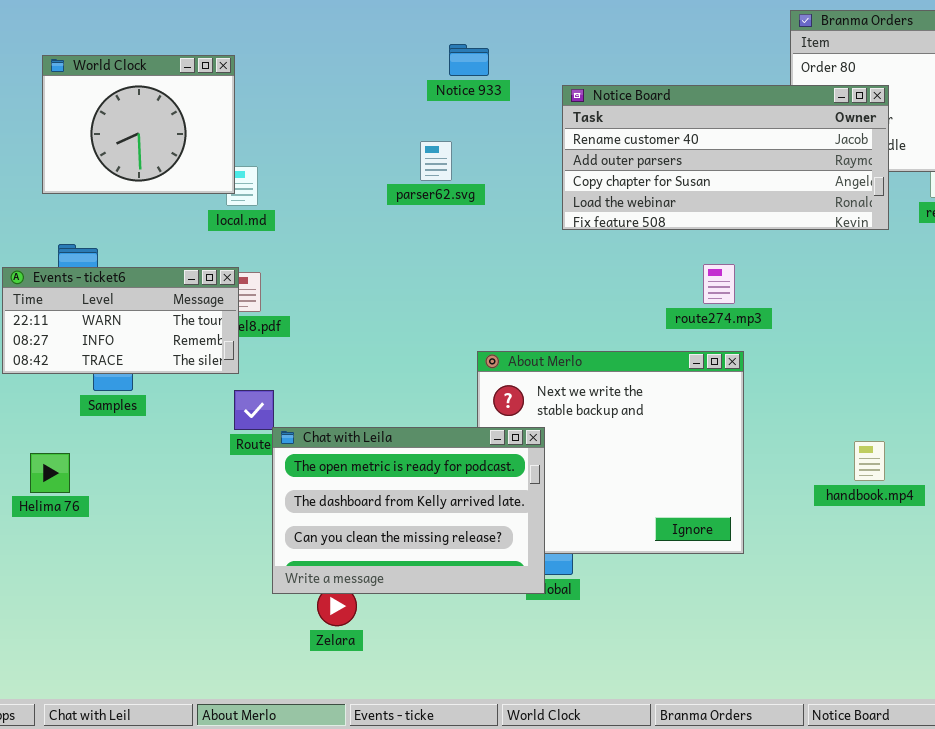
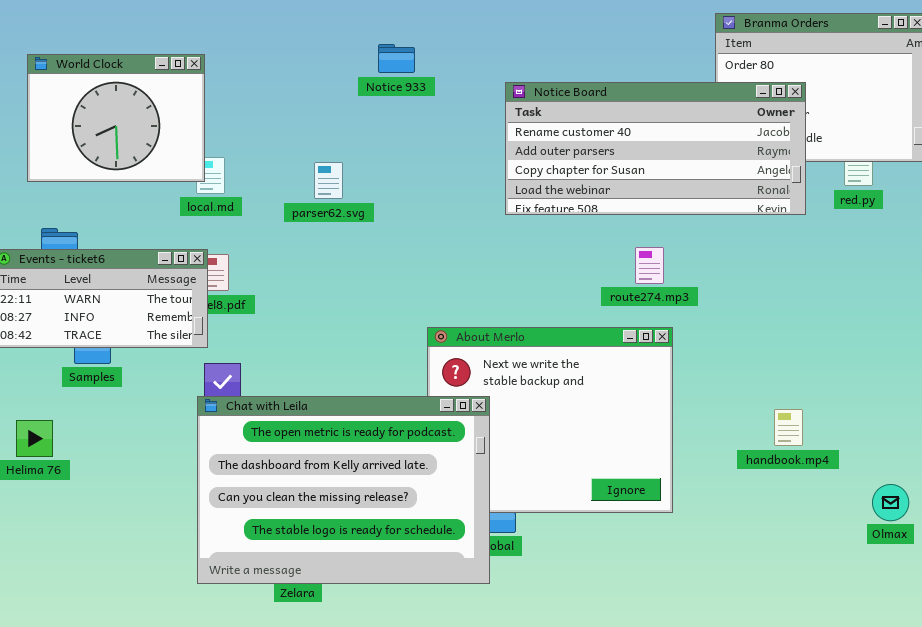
Notice 933: [449,44,489,76] -> [378,44,415,73], moved
parser62.svg: [420,141,452,181] -> [314,162,343,199], moved
Chat with Leila: [272,427,545,594] -> [197,396,490,584], resized

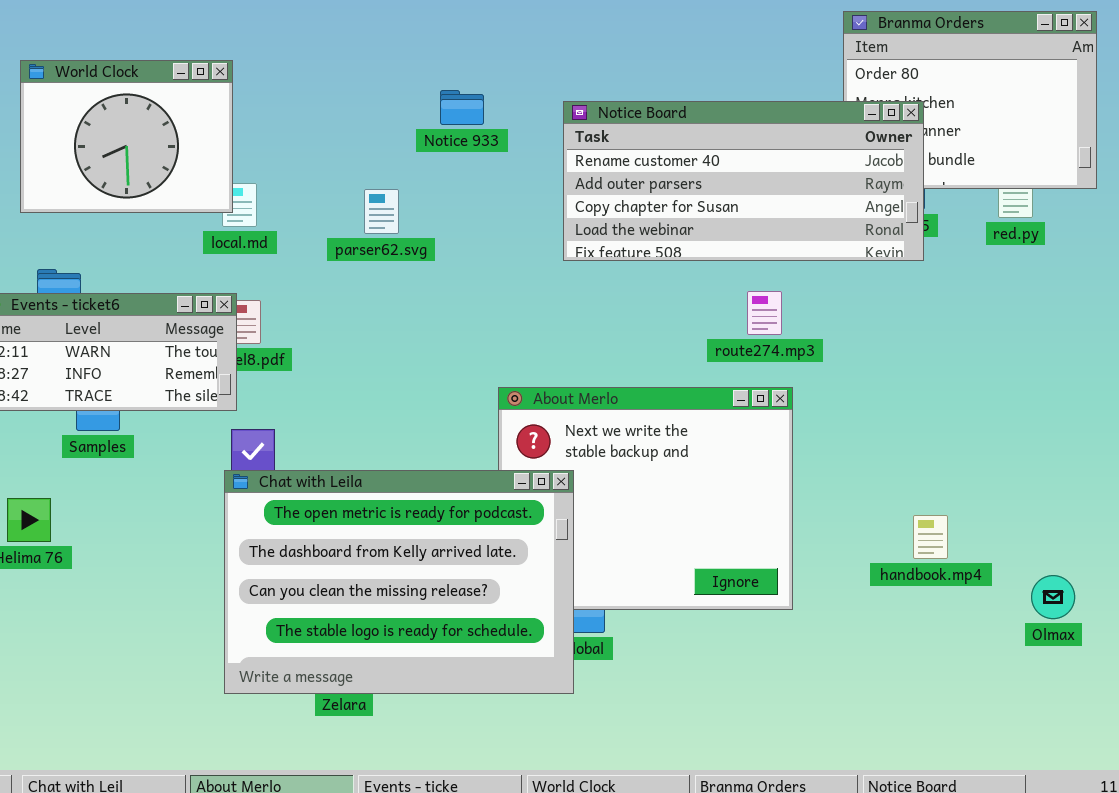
Notice 933: [378,44,415,73] -> [440,90,484,125], moved
Notice Board: [505,82,806,215] -> [563,101,924,261], moved
handbook.mp4: [774,409,803,446] -> [913,515,948,559], moved

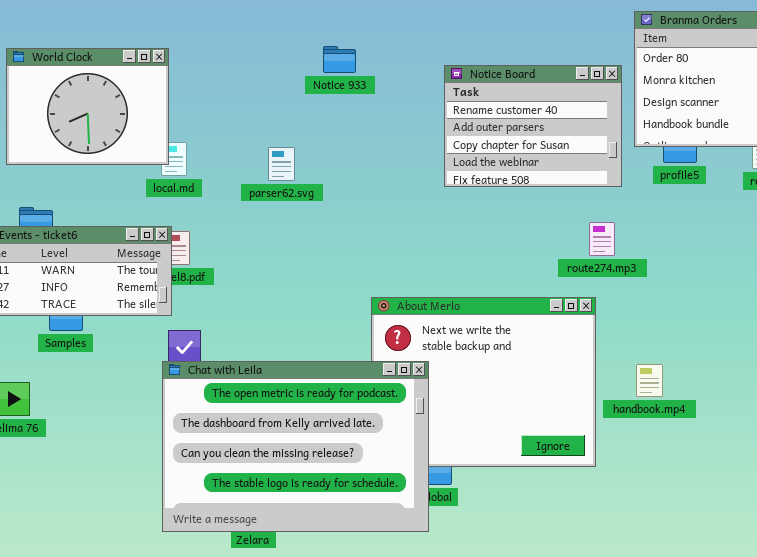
Notice 933: [440,90,484,125] -> [323,46,356,73], moved
Notice Board: [563,101,924,261] -> [444,65,622,187], moved, resized
route274.mp3: [747,291,782,335] -> [589,222,615,256], moved
handbook.mp4: [913,515,948,559] -> [636,364,663,397], moved

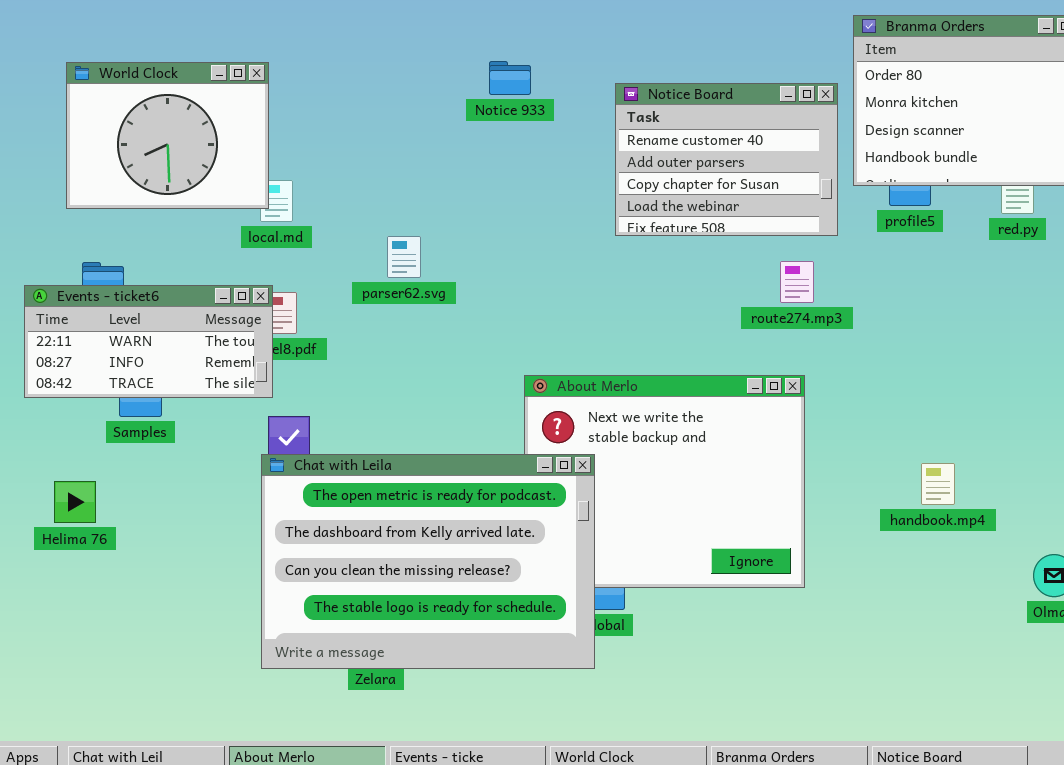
Notice 933: [323,46,356,73] -> [489,61,531,95], moved
parser62.svg: [268,147,295,181] -> [387,236,421,278], moved
route274.mp3: [589,222,615,256] -> [780,261,814,303], moved
handbook.mp4: [636,364,663,397] -> [921,463,955,505], moved

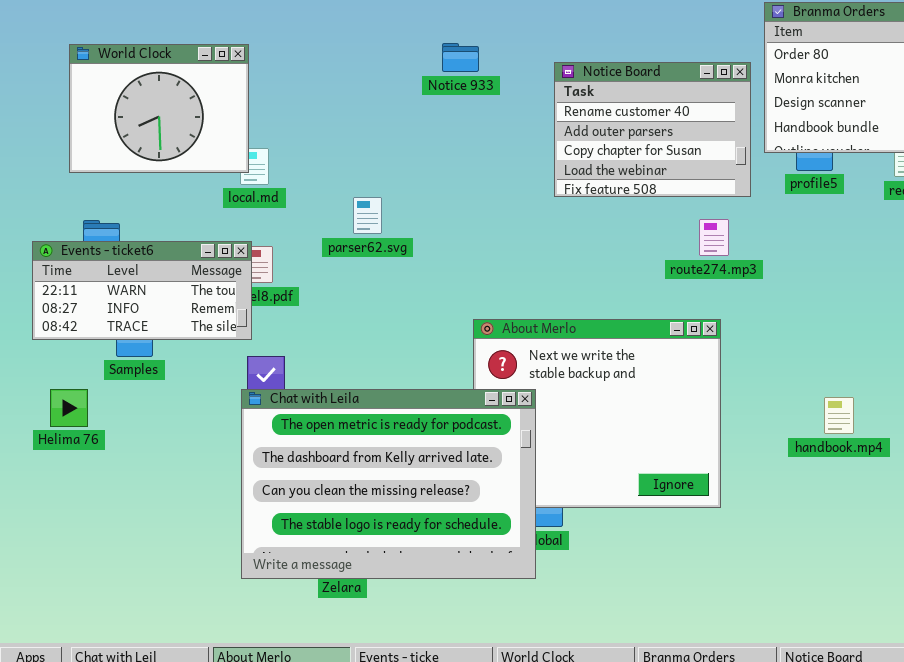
Helima 76: [54,481,96,523] -> [50,389,88,427], moved

